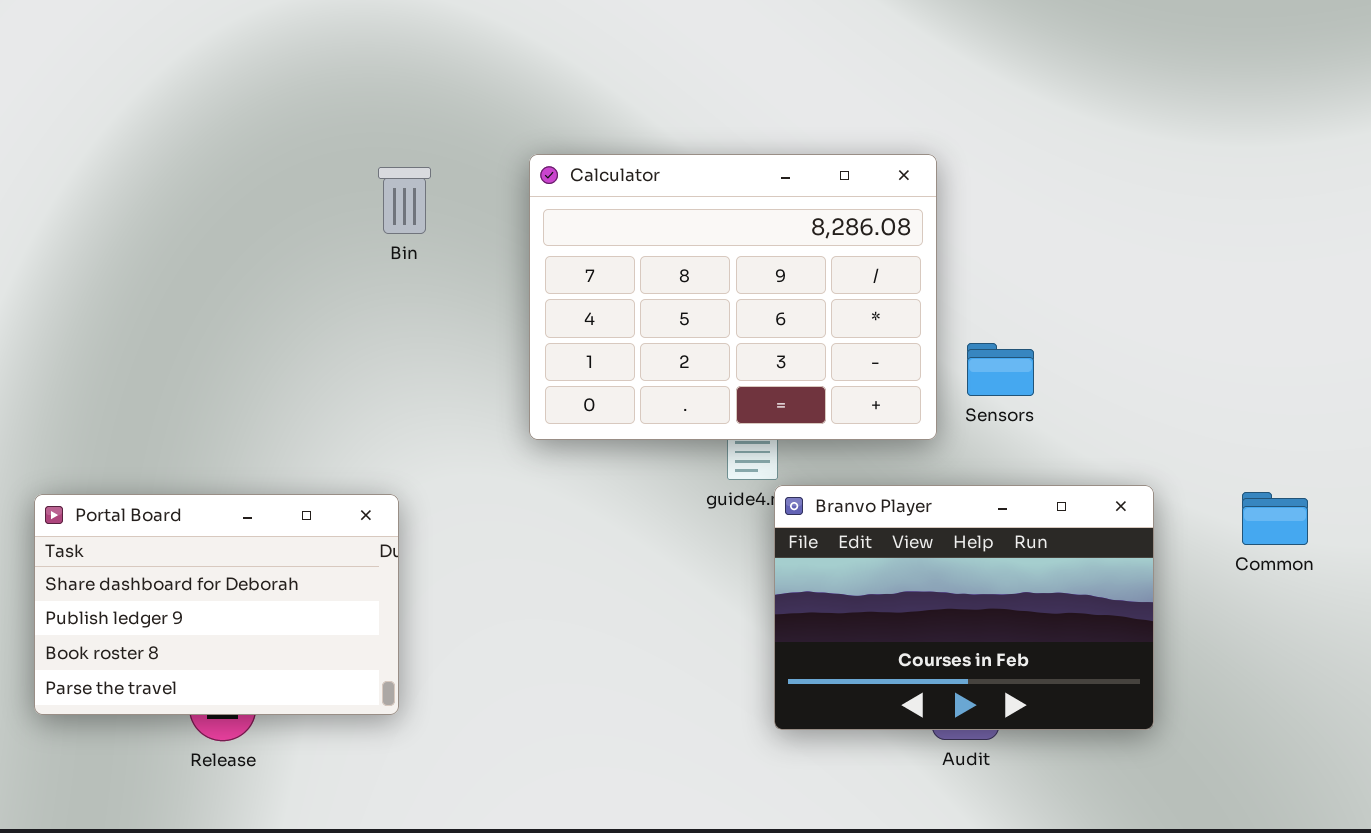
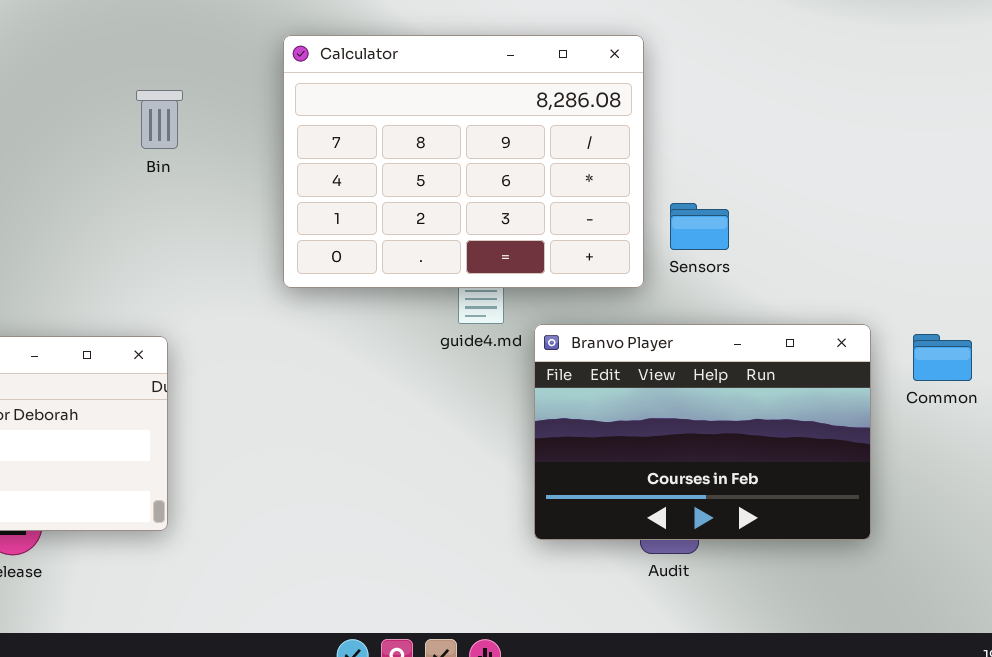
Bin: [378,167,431,234] -> [136,90,183,149], moved
Branvo Player: [774,485,1154,730] -> [534,324,871,540], moved

